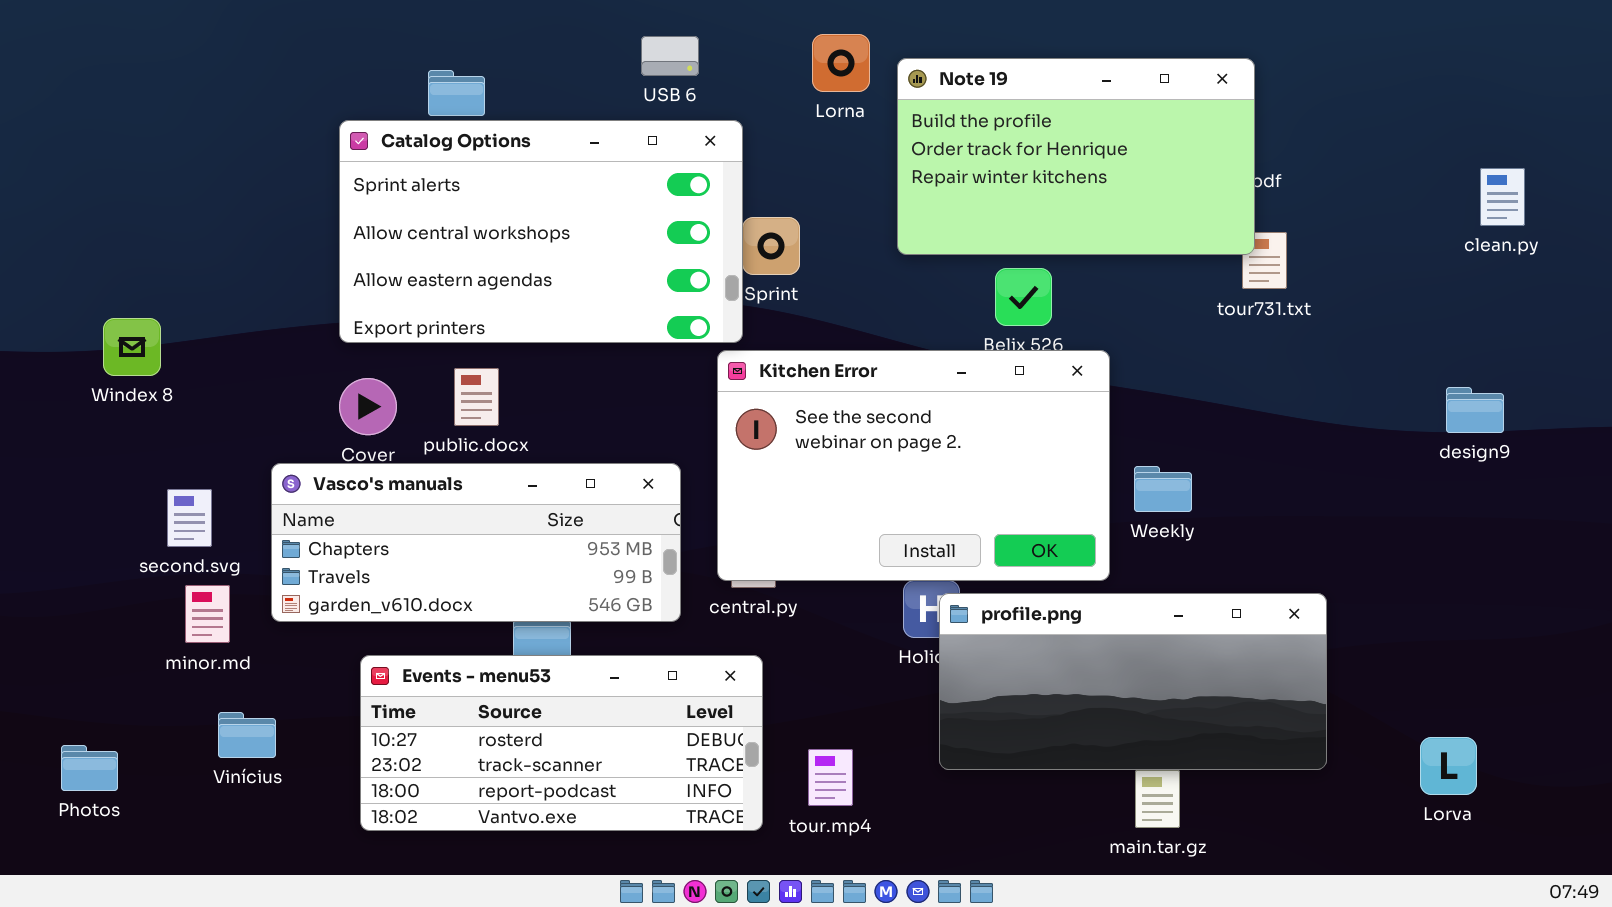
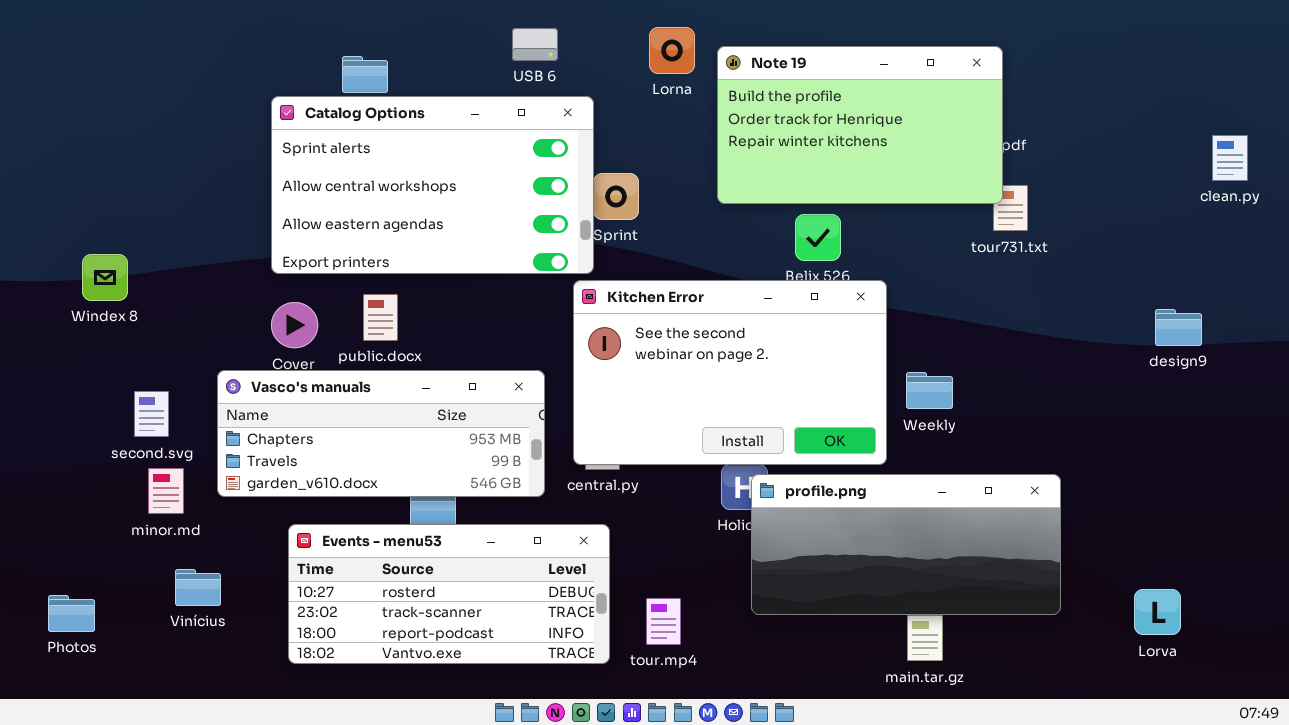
clean.py: [1480,168,1525,226] -> [1212,135,1248,181], moved

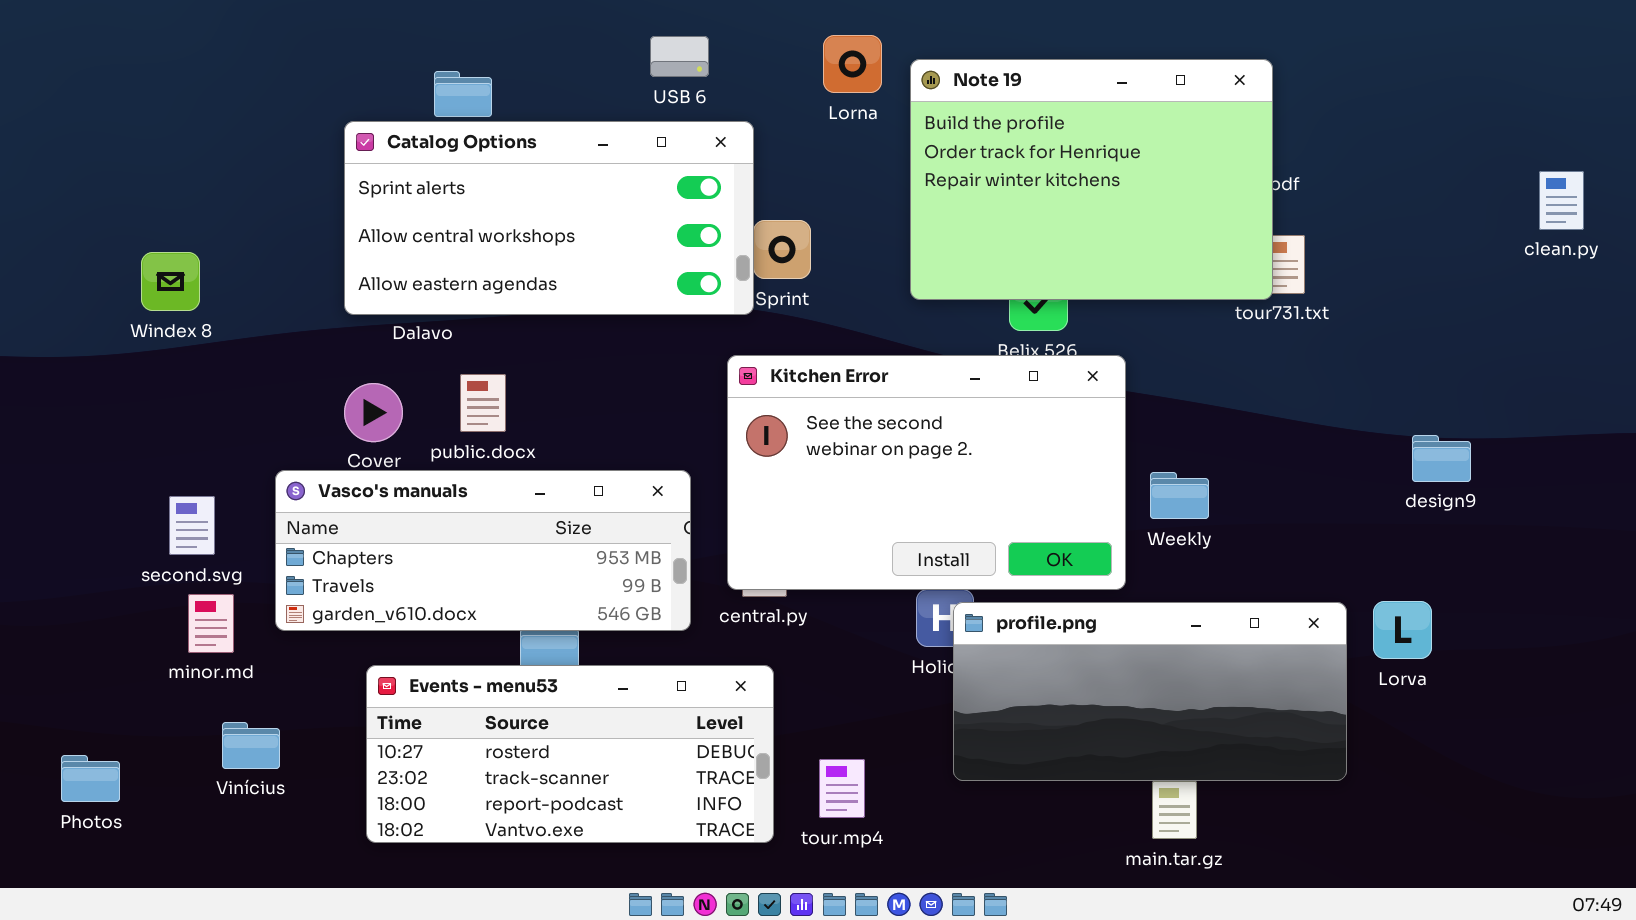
Note 19: [717,46,1003,204] -> [910,59,1273,300], resized
Catalog Options: [271,96,594,274] -> [344,121,754,315], resized
Windex 8: [82,254,128,301] -> [141,252,200,311], moved
design9: [1155,309,1202,346] -> [1412,435,1471,482], moved
Lorva: [1134,589,1181,635] -> [1373,601,1432,659], moved

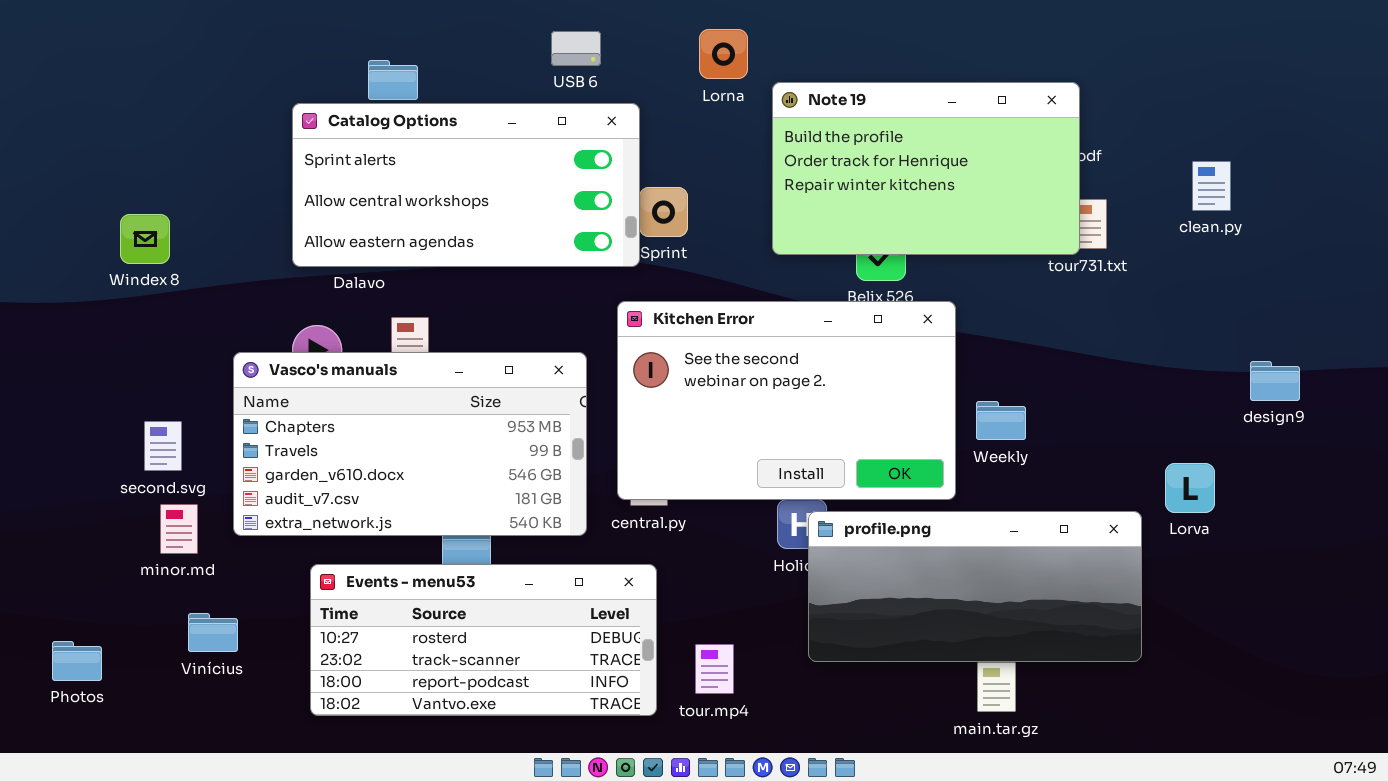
Note 19: [910,59,1273,300] -> [772,82,1080,255], resized
clean.py: [1539,171,1584,230] -> [1192,161,1231,211], moved
design9: [1412,435,1471,482] -> [1250,361,1300,401], moved
Vasco's manuals: [275,470,691,631] -> [233,352,587,536], resized
Lorva: [1373,601,1432,659] -> [1165,463,1215,513], moved

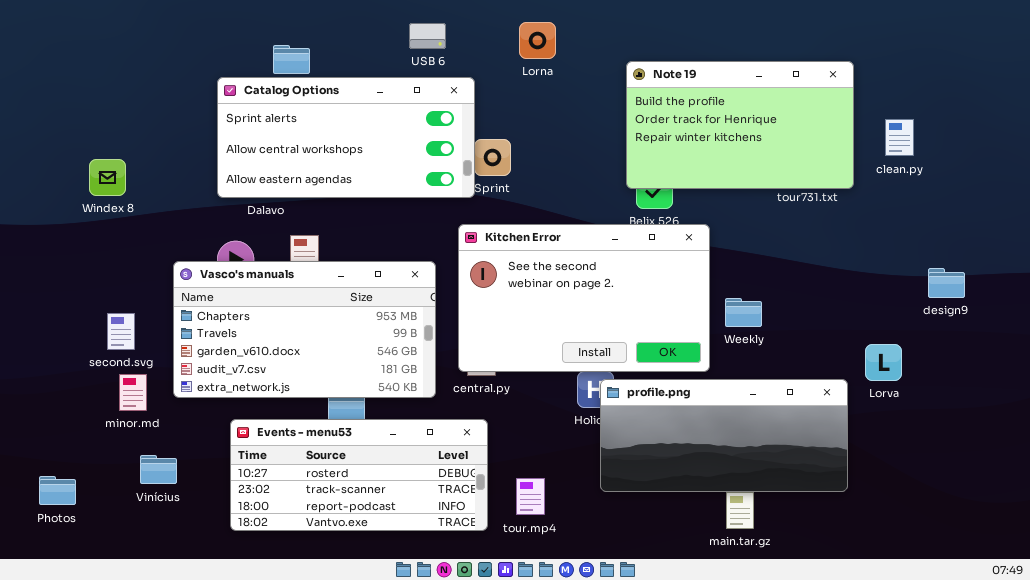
Note 19: [772,82,1080,255] -> [626,61,854,189], moved

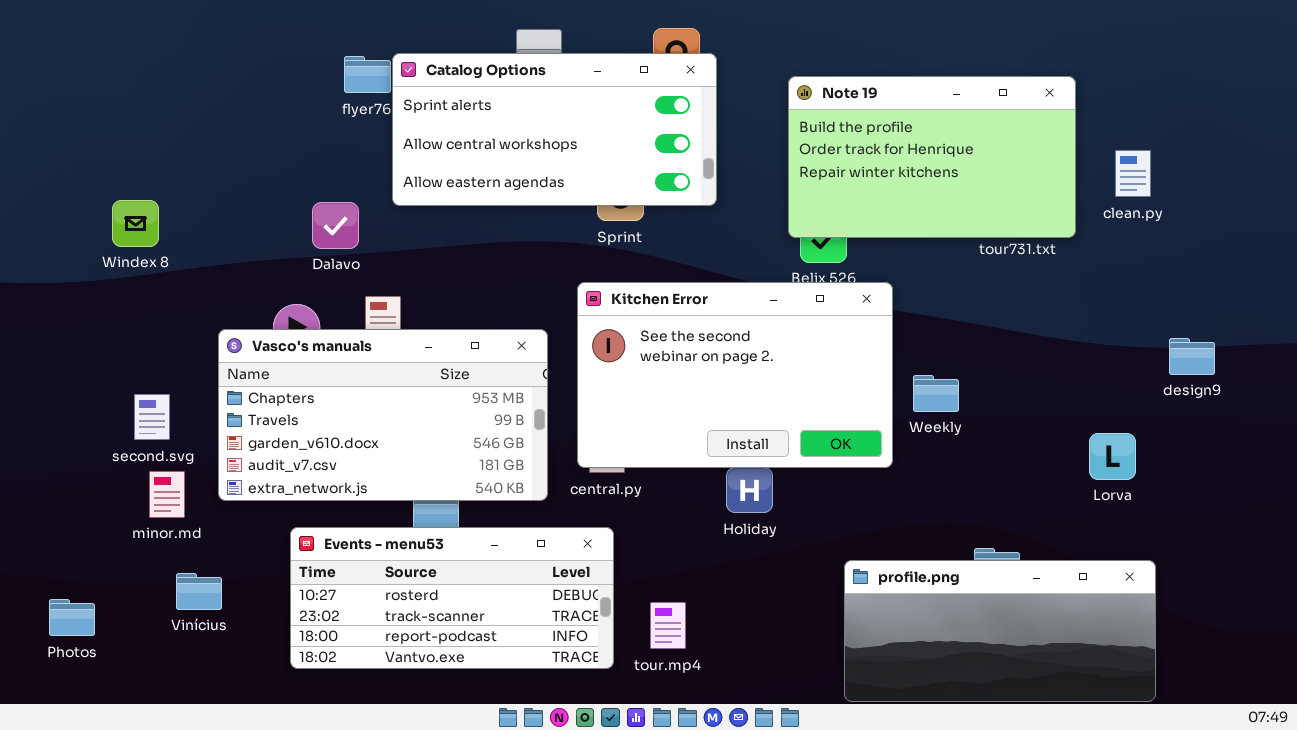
Catalog Options: [217,77,475,198] -> [392,53,717,206], moved
profile.png: [600,379,848,492] -> [844,560,1156,702], moved

